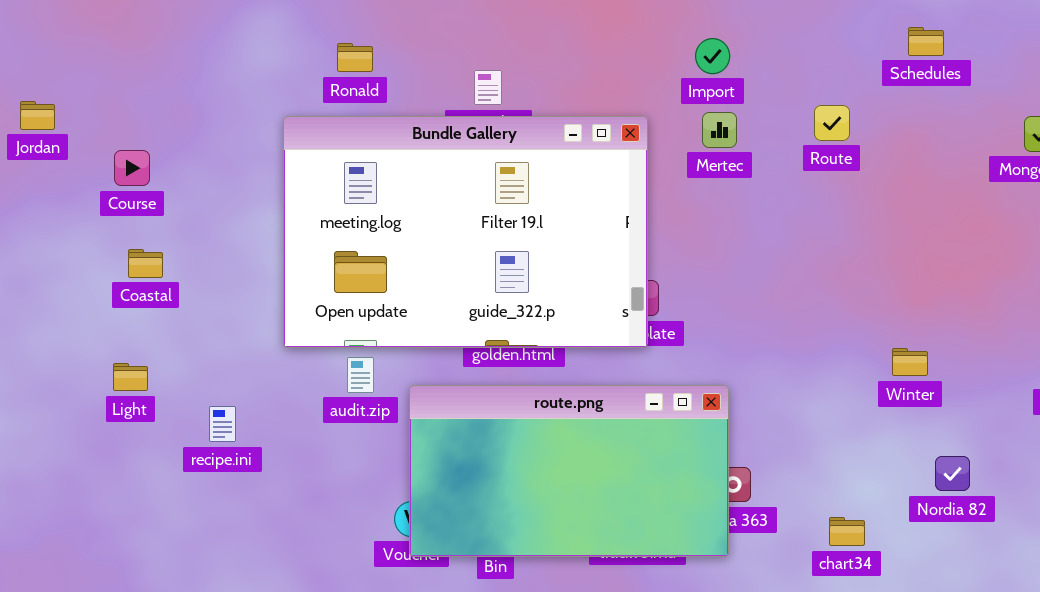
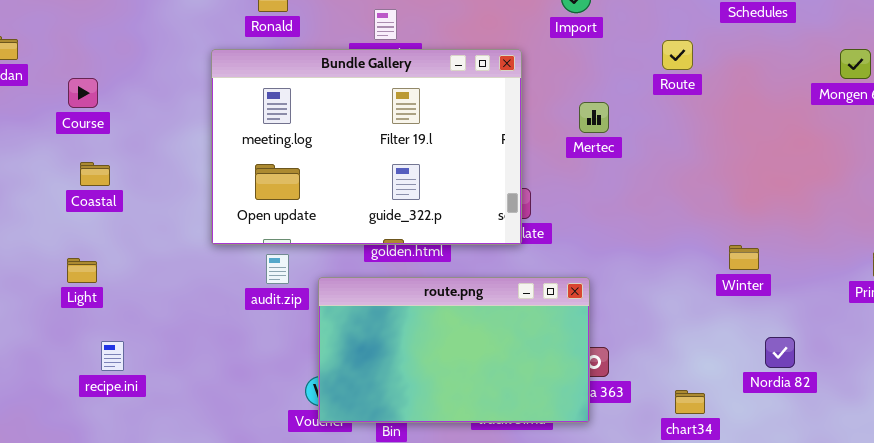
Mertec: [702,112,737,148] -> [579,102,609,133], moved
recipe.ini: [209,406,236,442] -> [101,341,124,371], moved

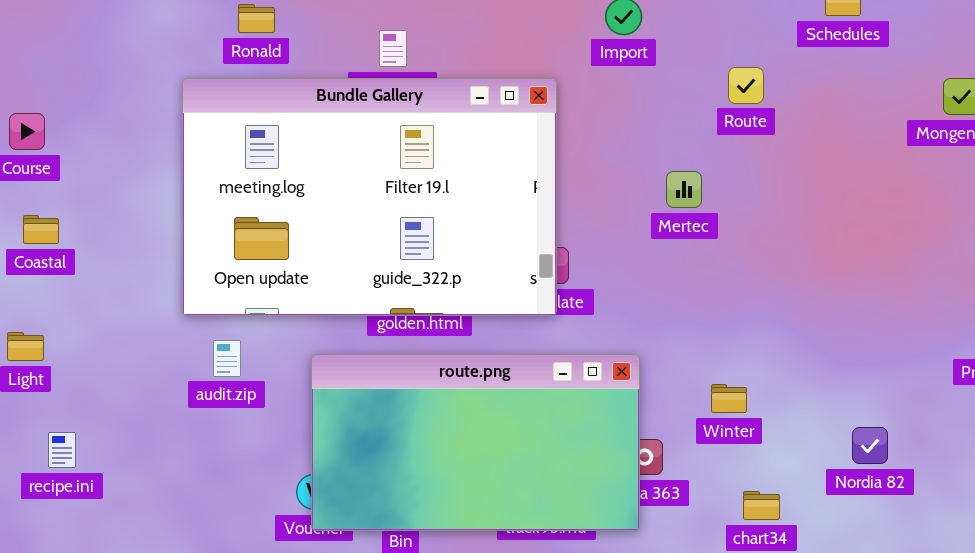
Mertec: [579,102,609,133] -> [666,171,702,208], moved
Winter: [729,245,759,270] -> [711,384,747,413], moved
audit.zip: [266,254,289,284] -> [213,340,241,377], moved

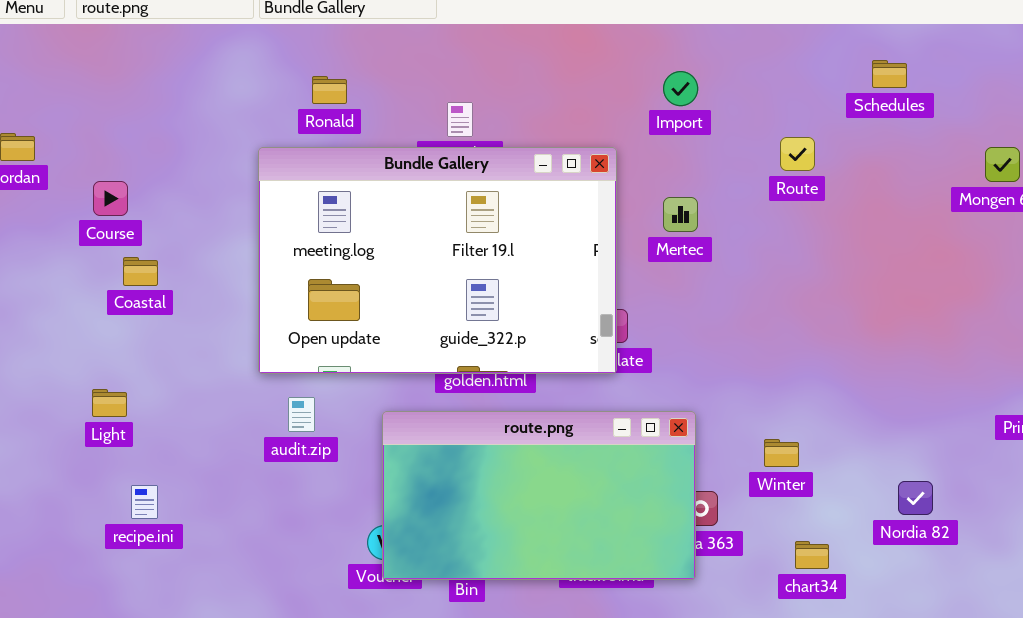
Mertec: [666,171,702,208] -> [663,197,698,232], moved
Coastal: [23,215,59,244] -> [123,257,158,286], moved

